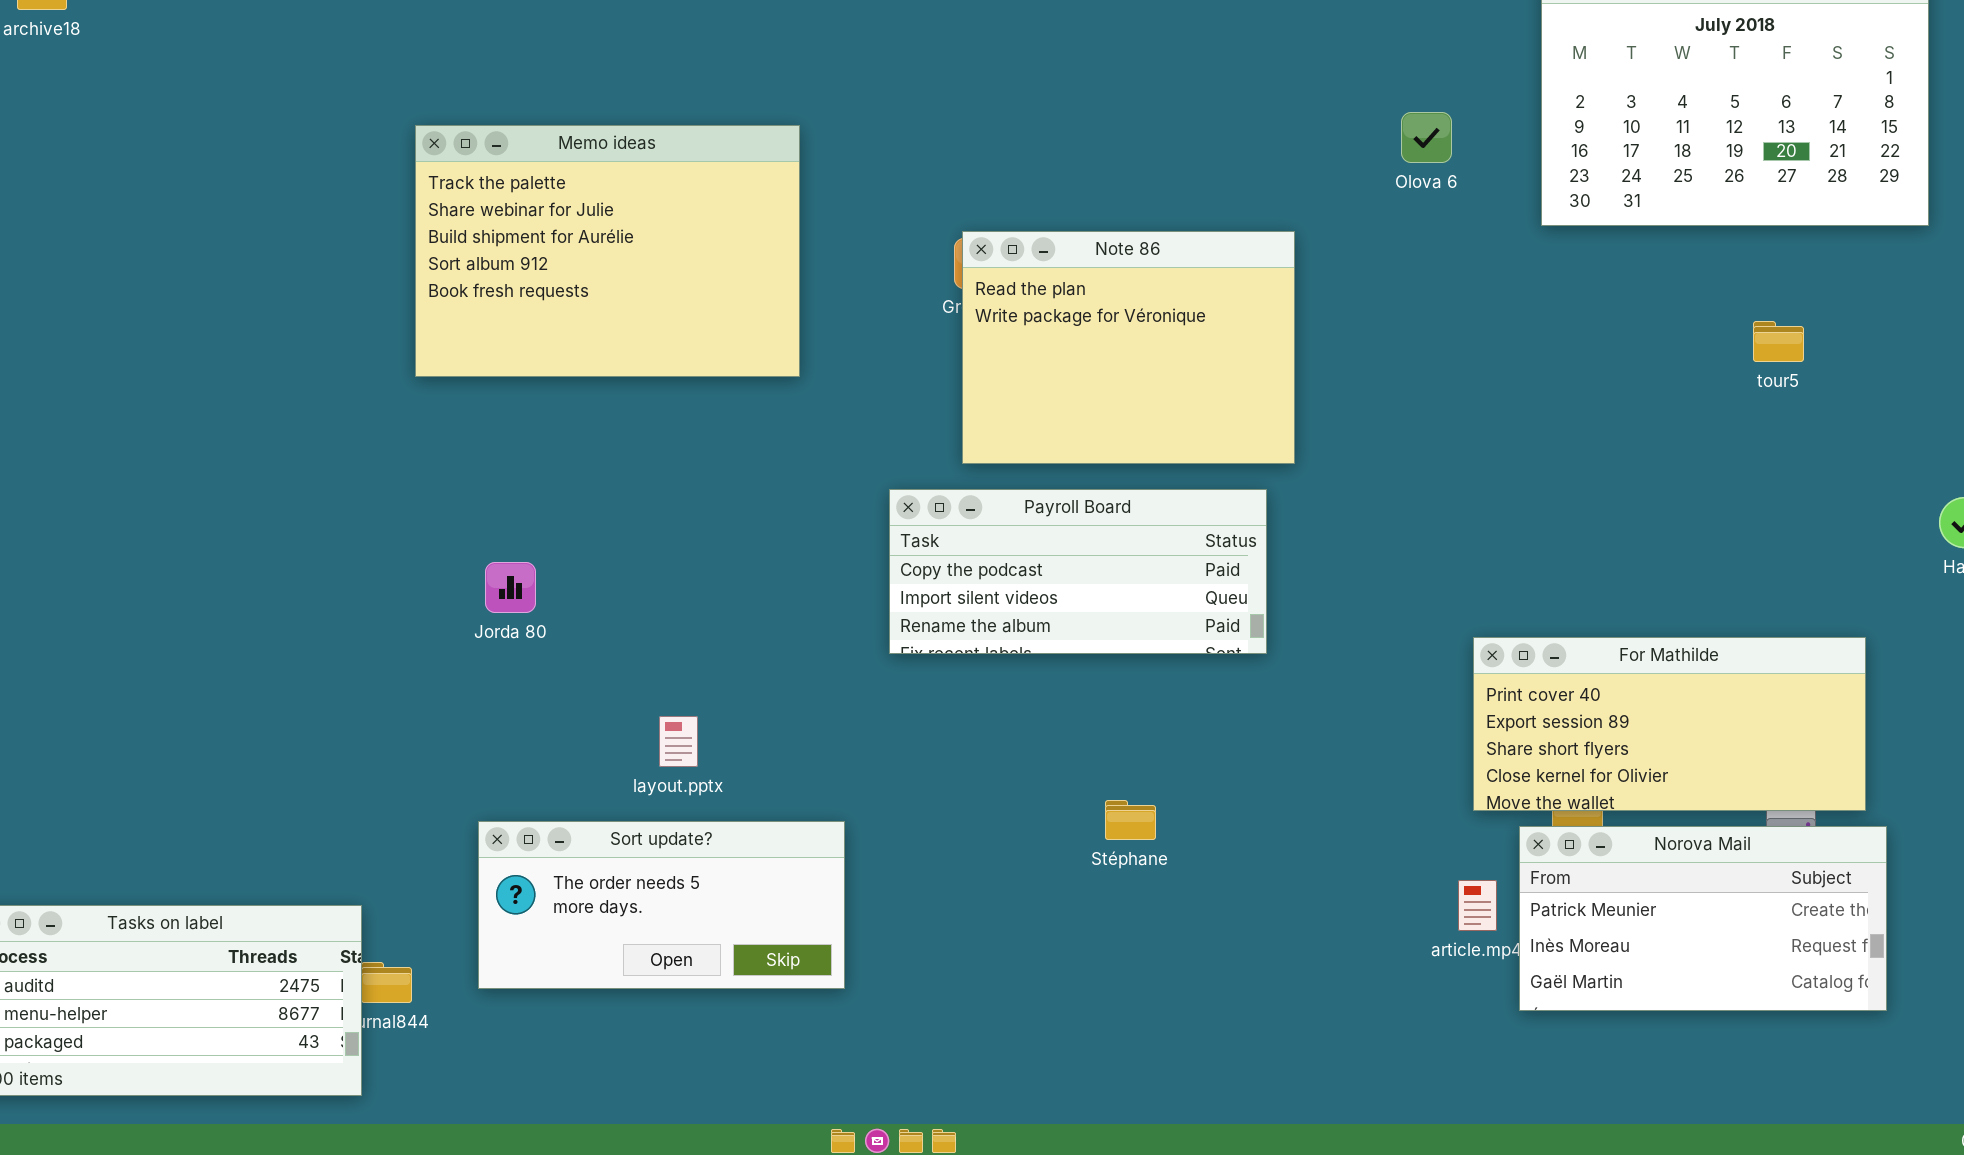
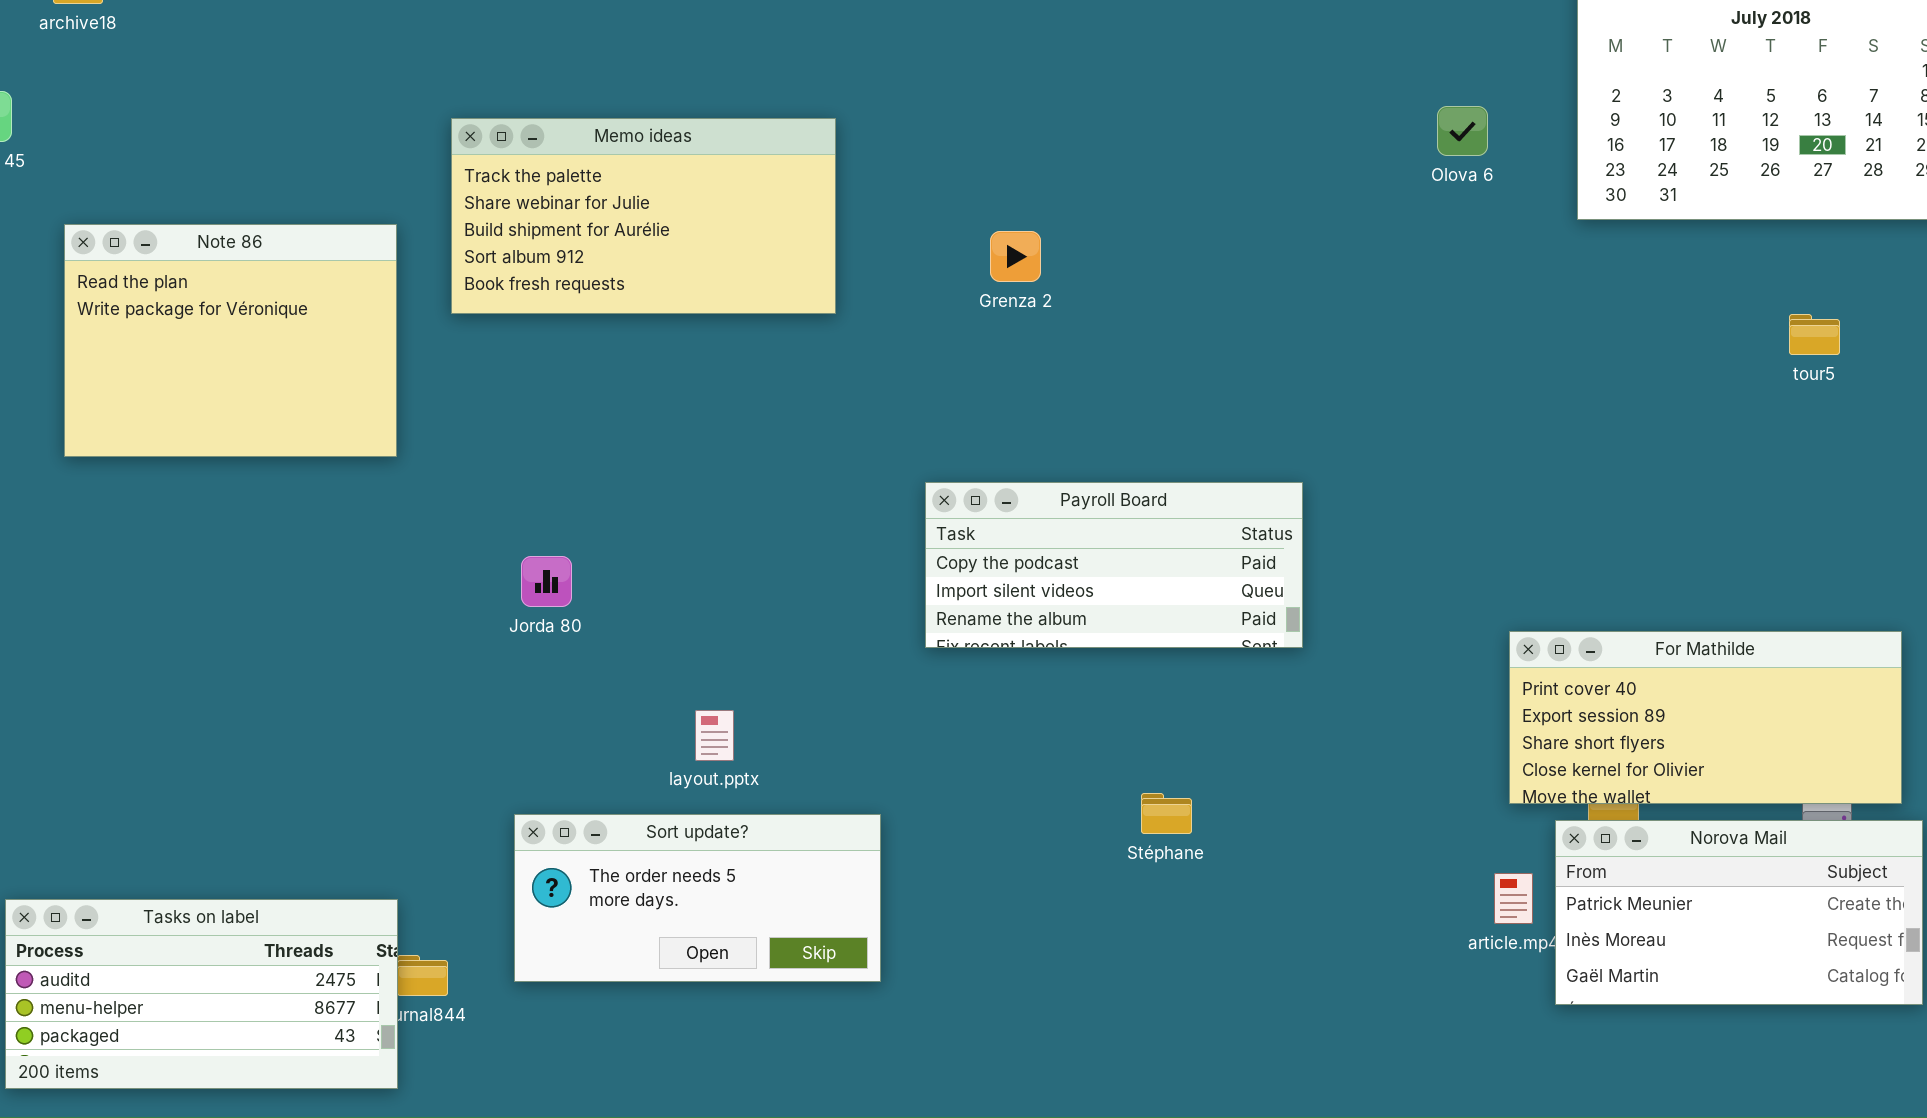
Memo ideas: [415,125,800,377] -> [451,118,836,314], resized
Note 86: [962,231,1295,464] -> [64,224,397,457], moved

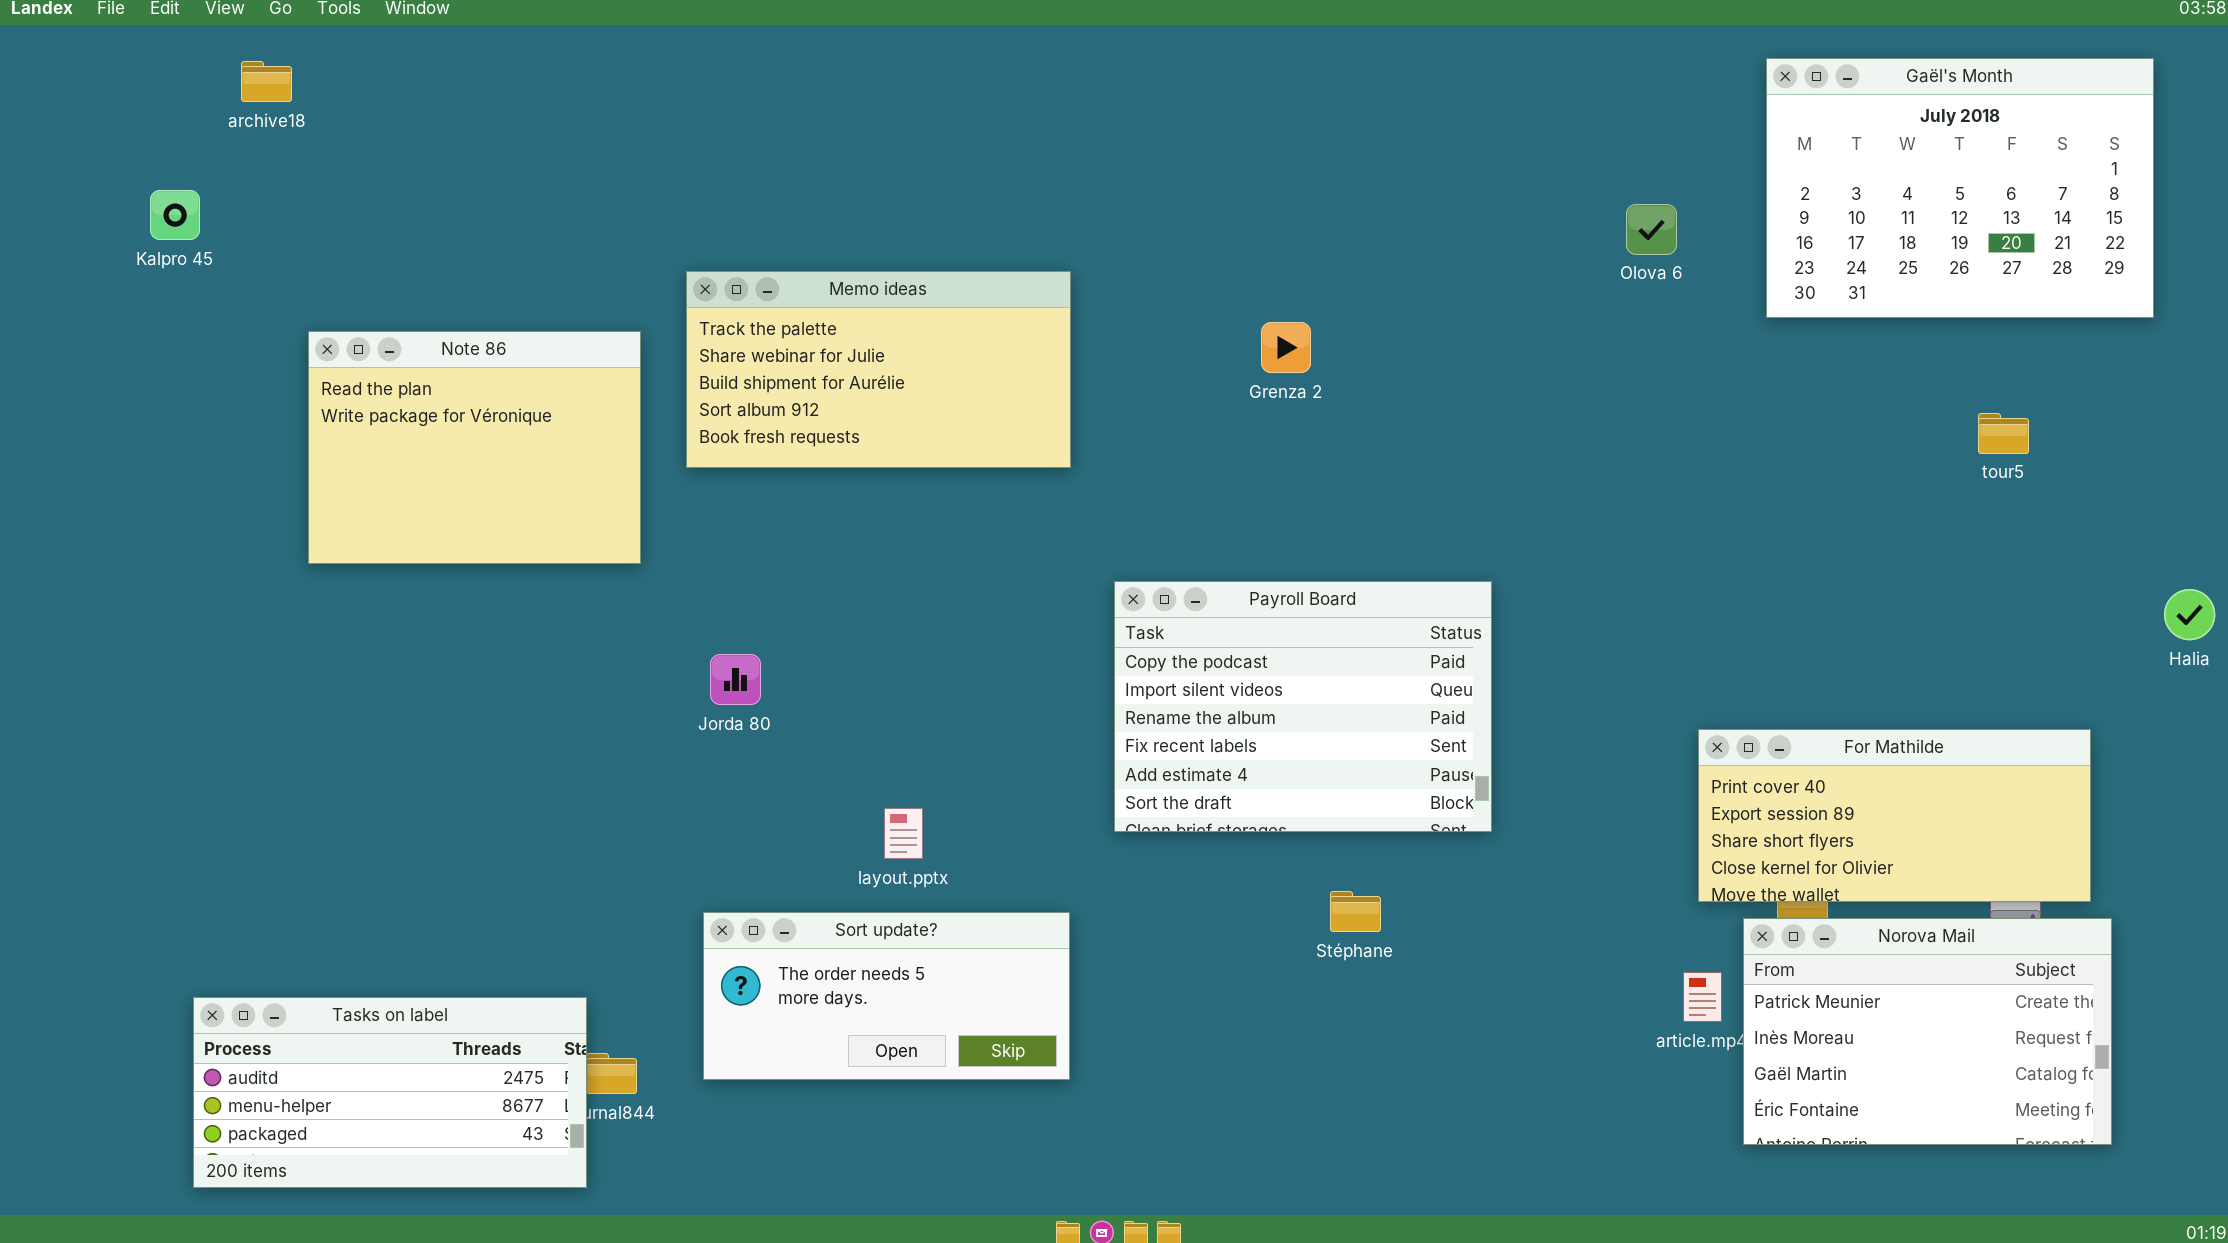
Memo ideas: [451,118,836,314] -> [686,271,1071,468], moved
Note 86: [64,224,397,457] -> [308,331,641,564], moved
Grenza 2: [990,231,1041,282] -> [1261,322,1311,373], moved
Payroll Board: [925,482,1303,648] -> [1114,581,1492,832], resized
Norova Mail: [1555,820,1923,1005] -> [1743,918,2112,1145], resized

